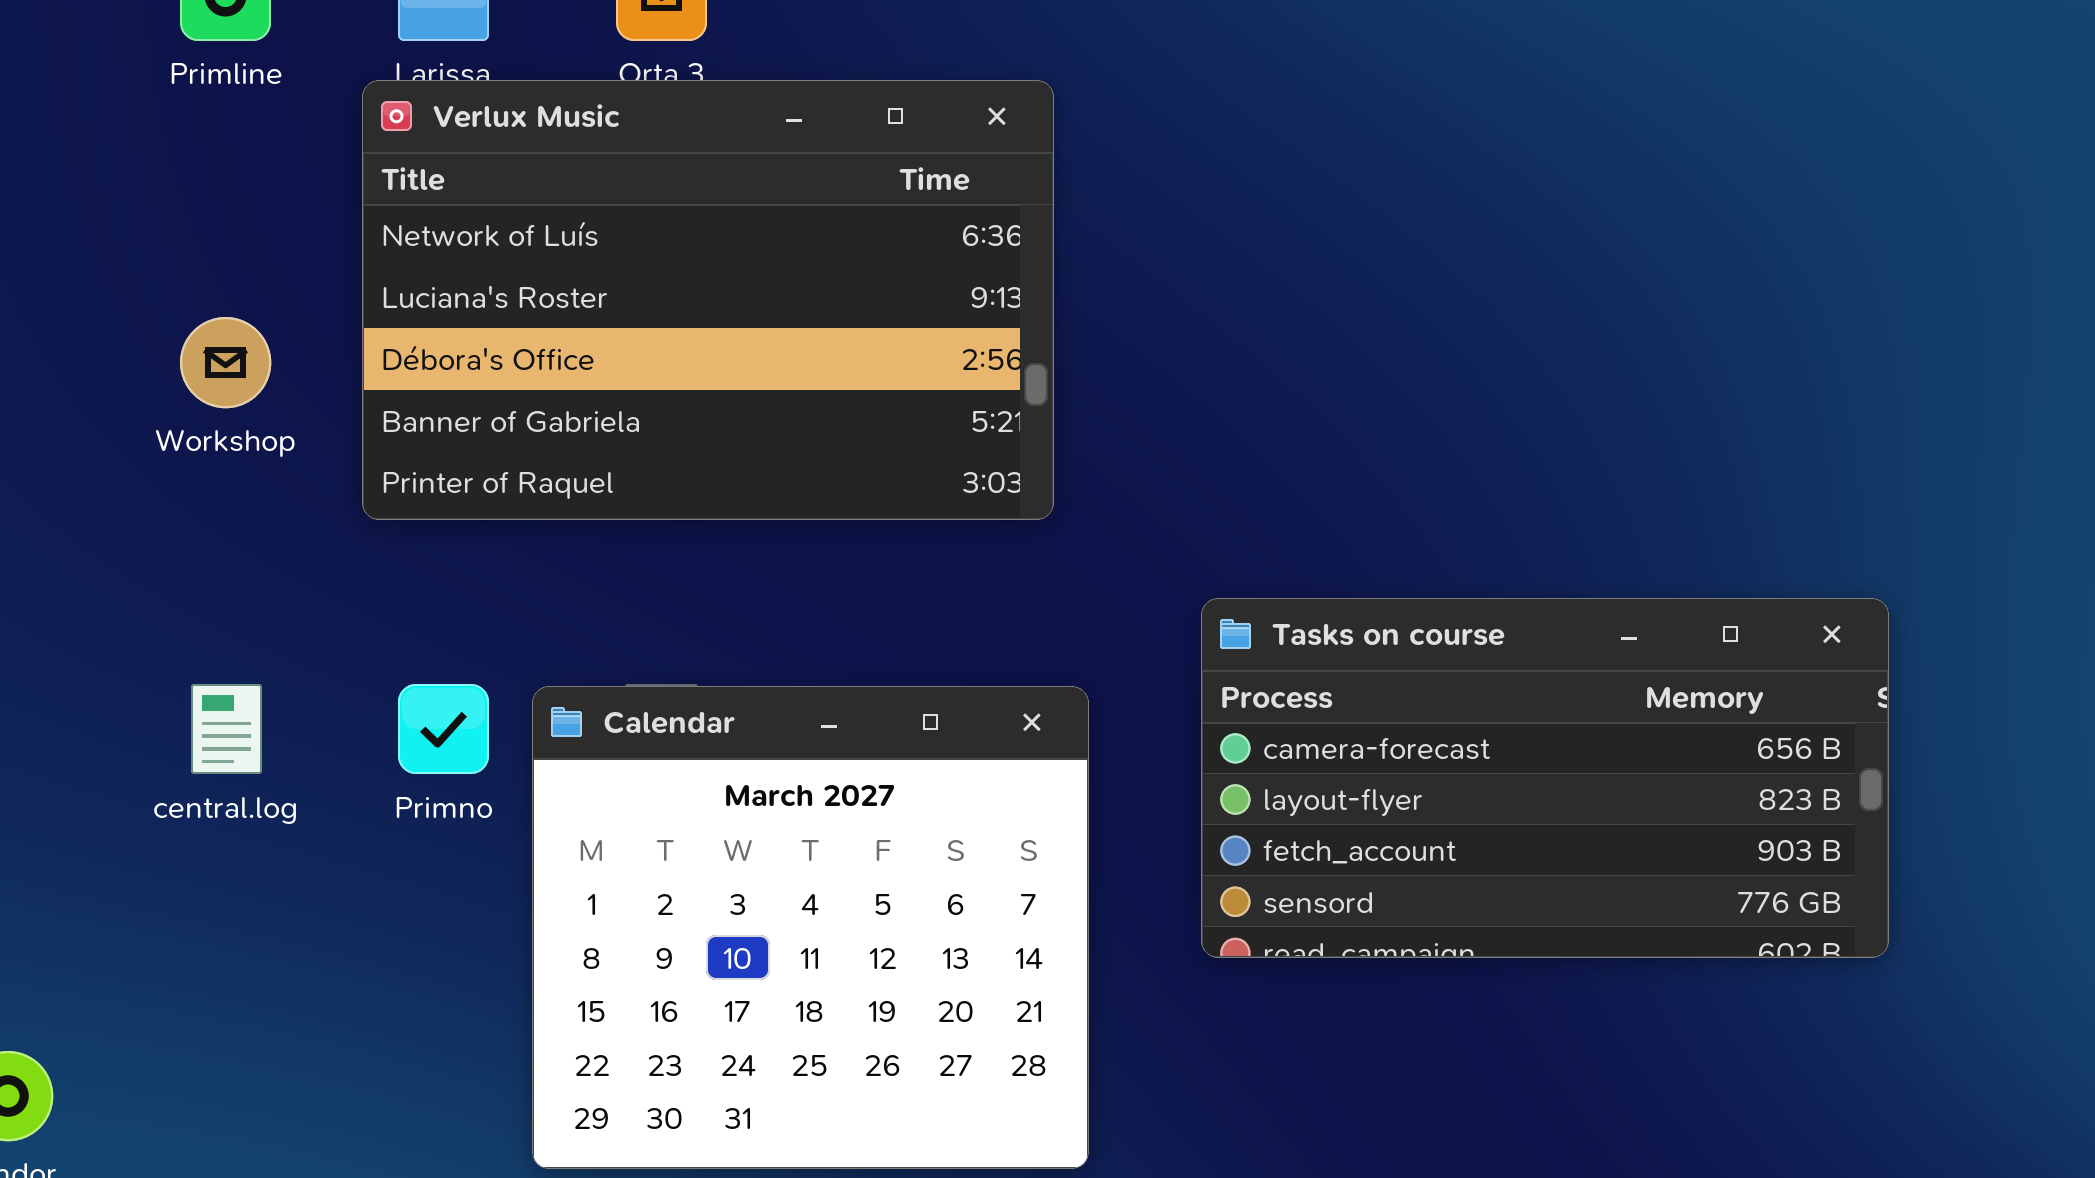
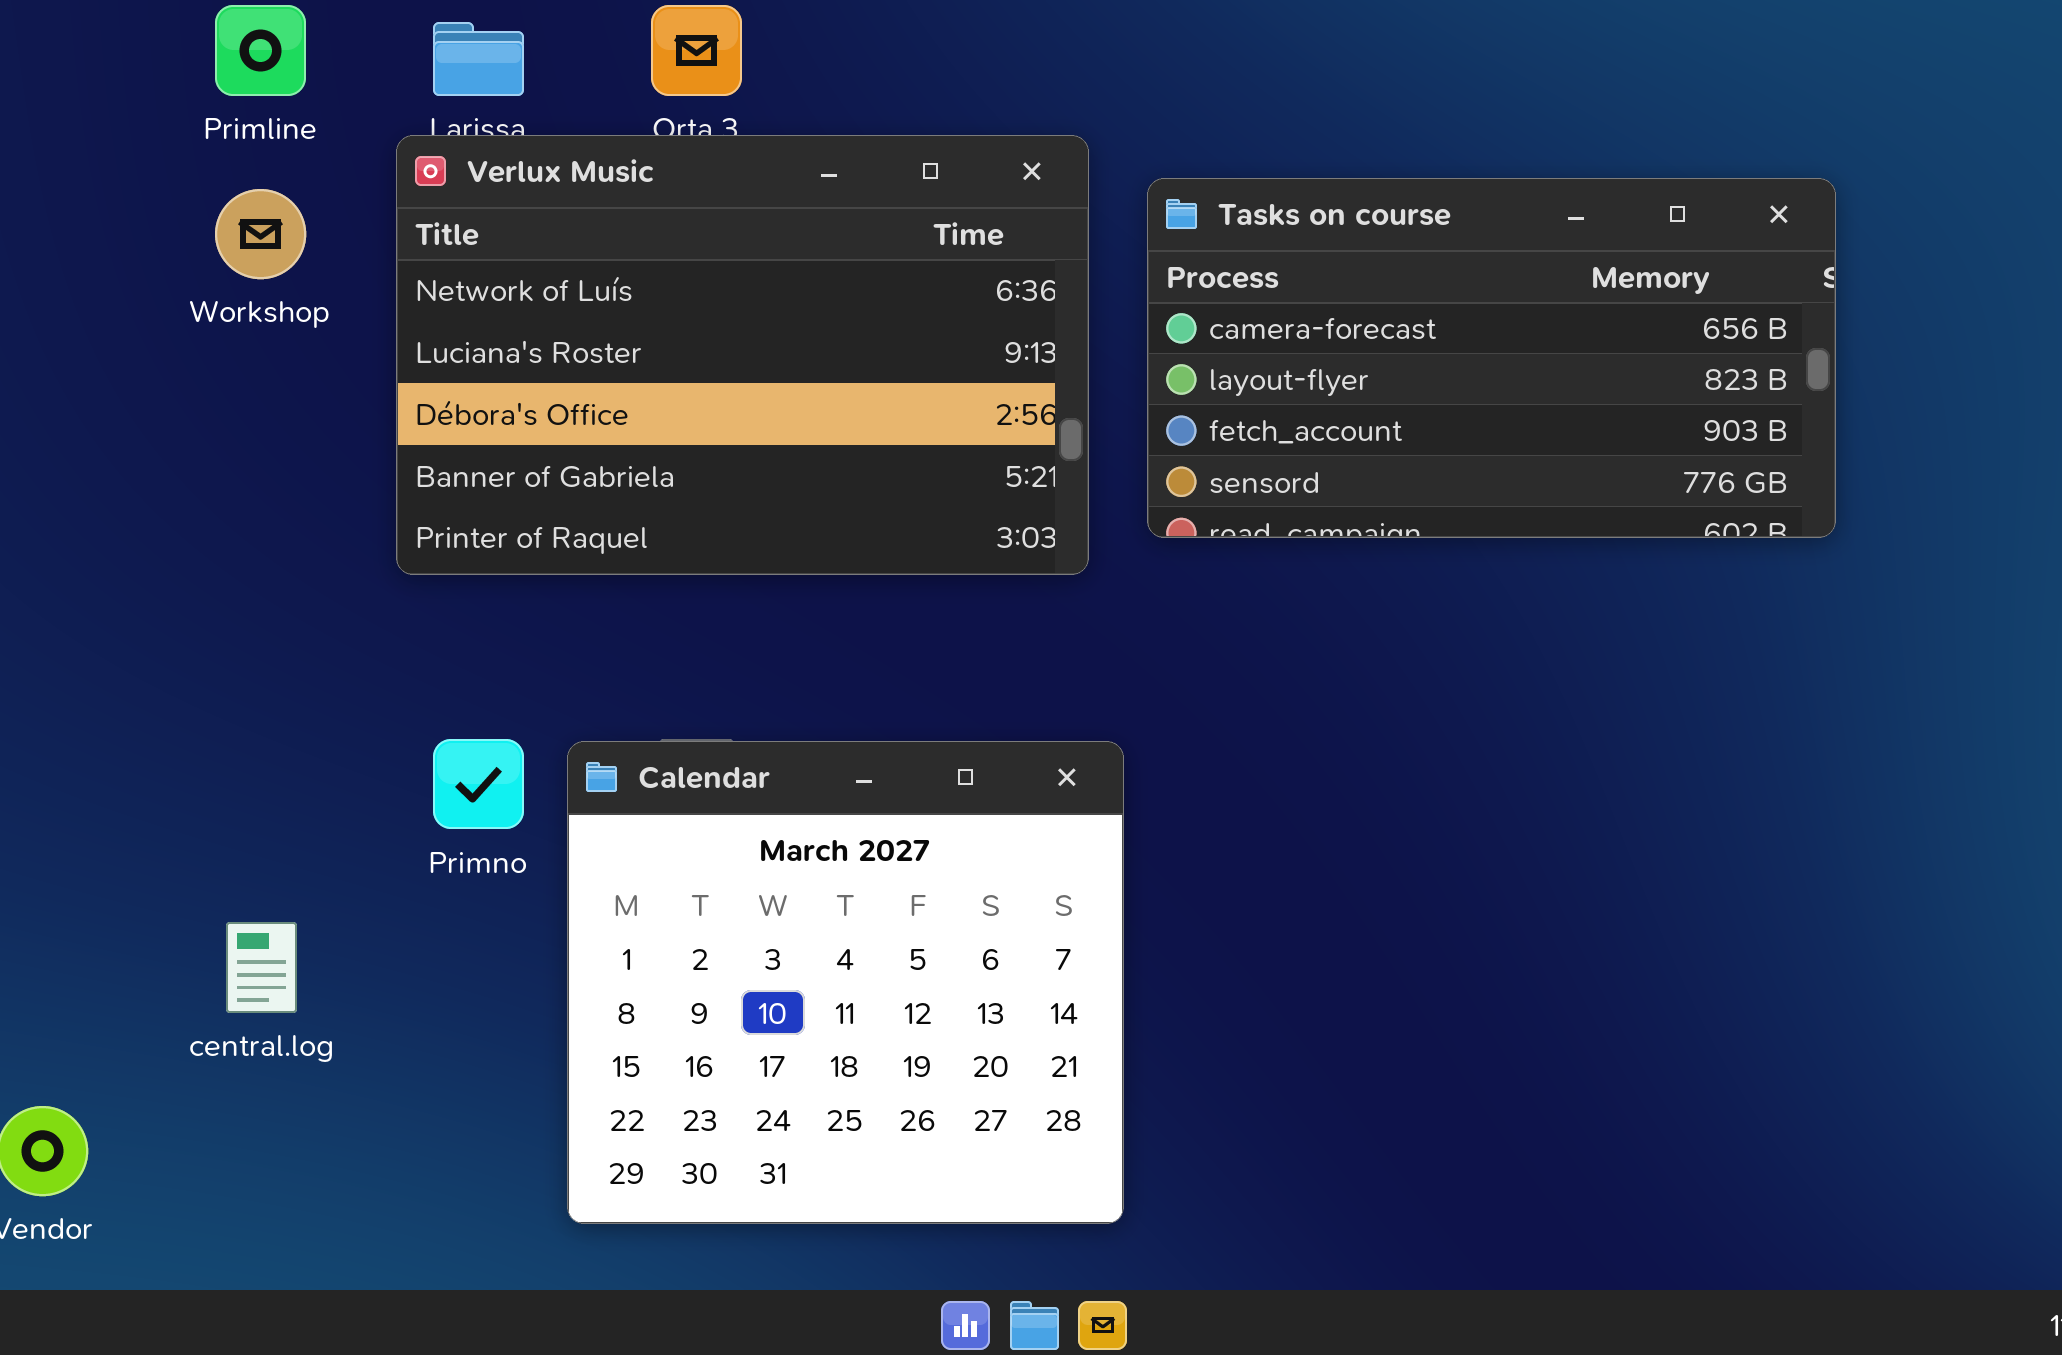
Workshop: [180,317,271,408] -> [215,189,306,279], moved
Tasks on course: [1201,598,1889,958] -> [1147,178,1836,538], moved
central.log: [191,684,262,774] -> [226,922,297,1013], moved

